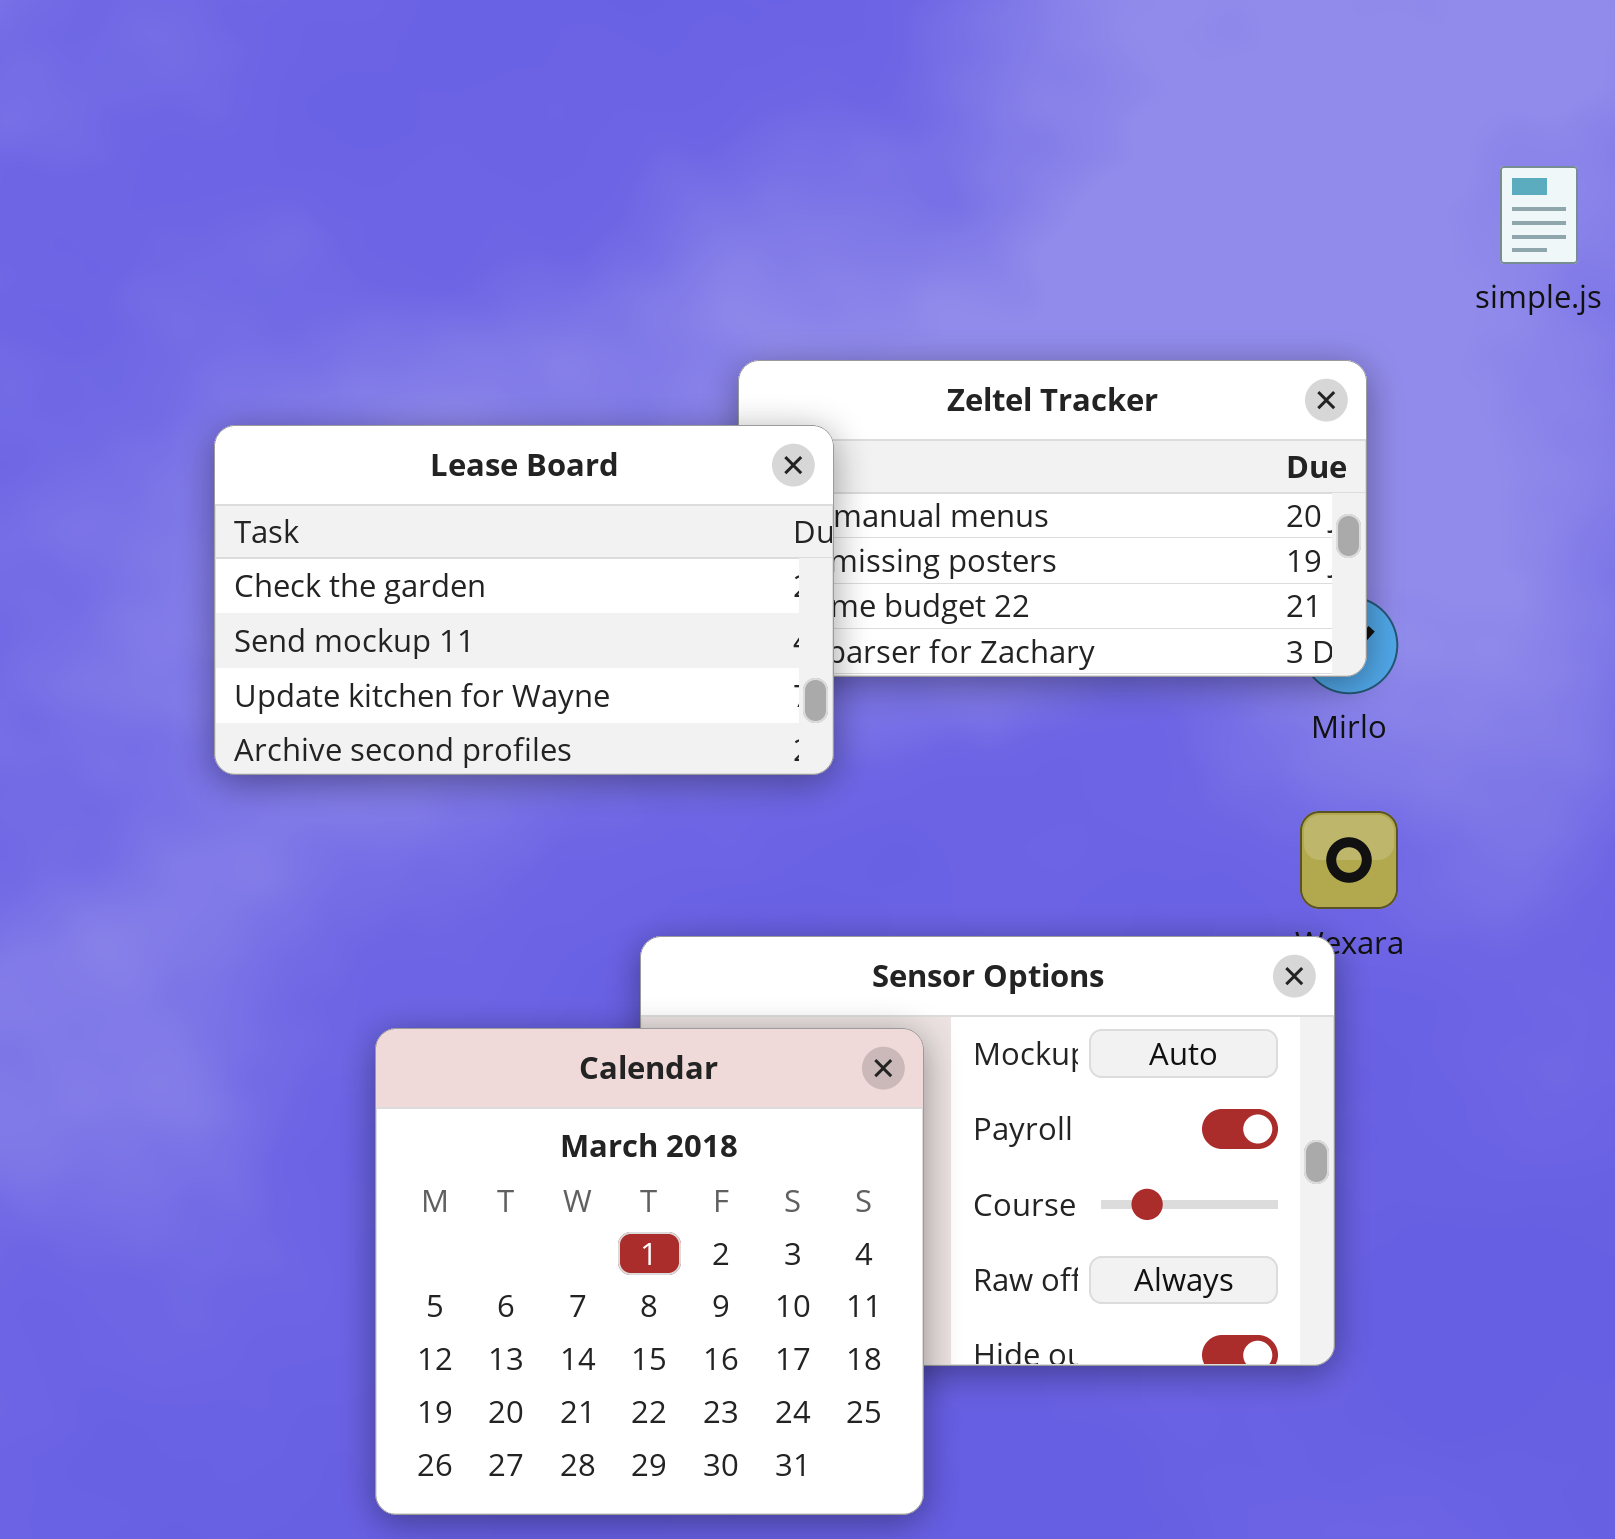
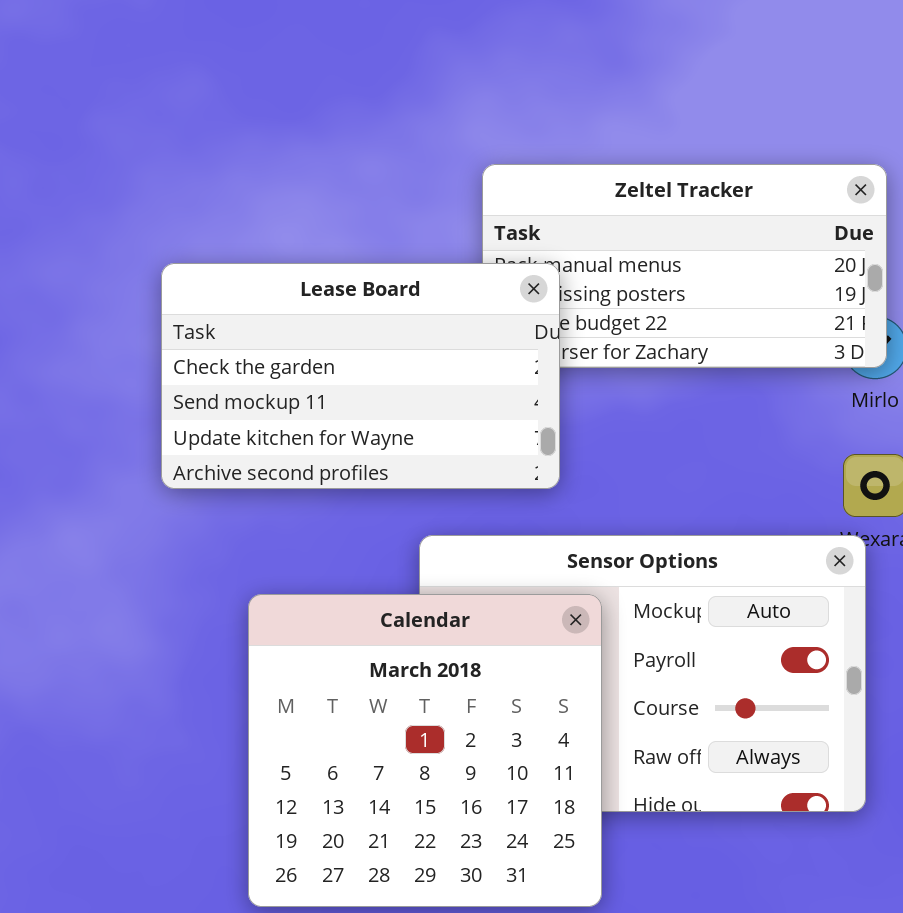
Lease Board: [214,425,834,775] -> [161,263,560,489], moved

